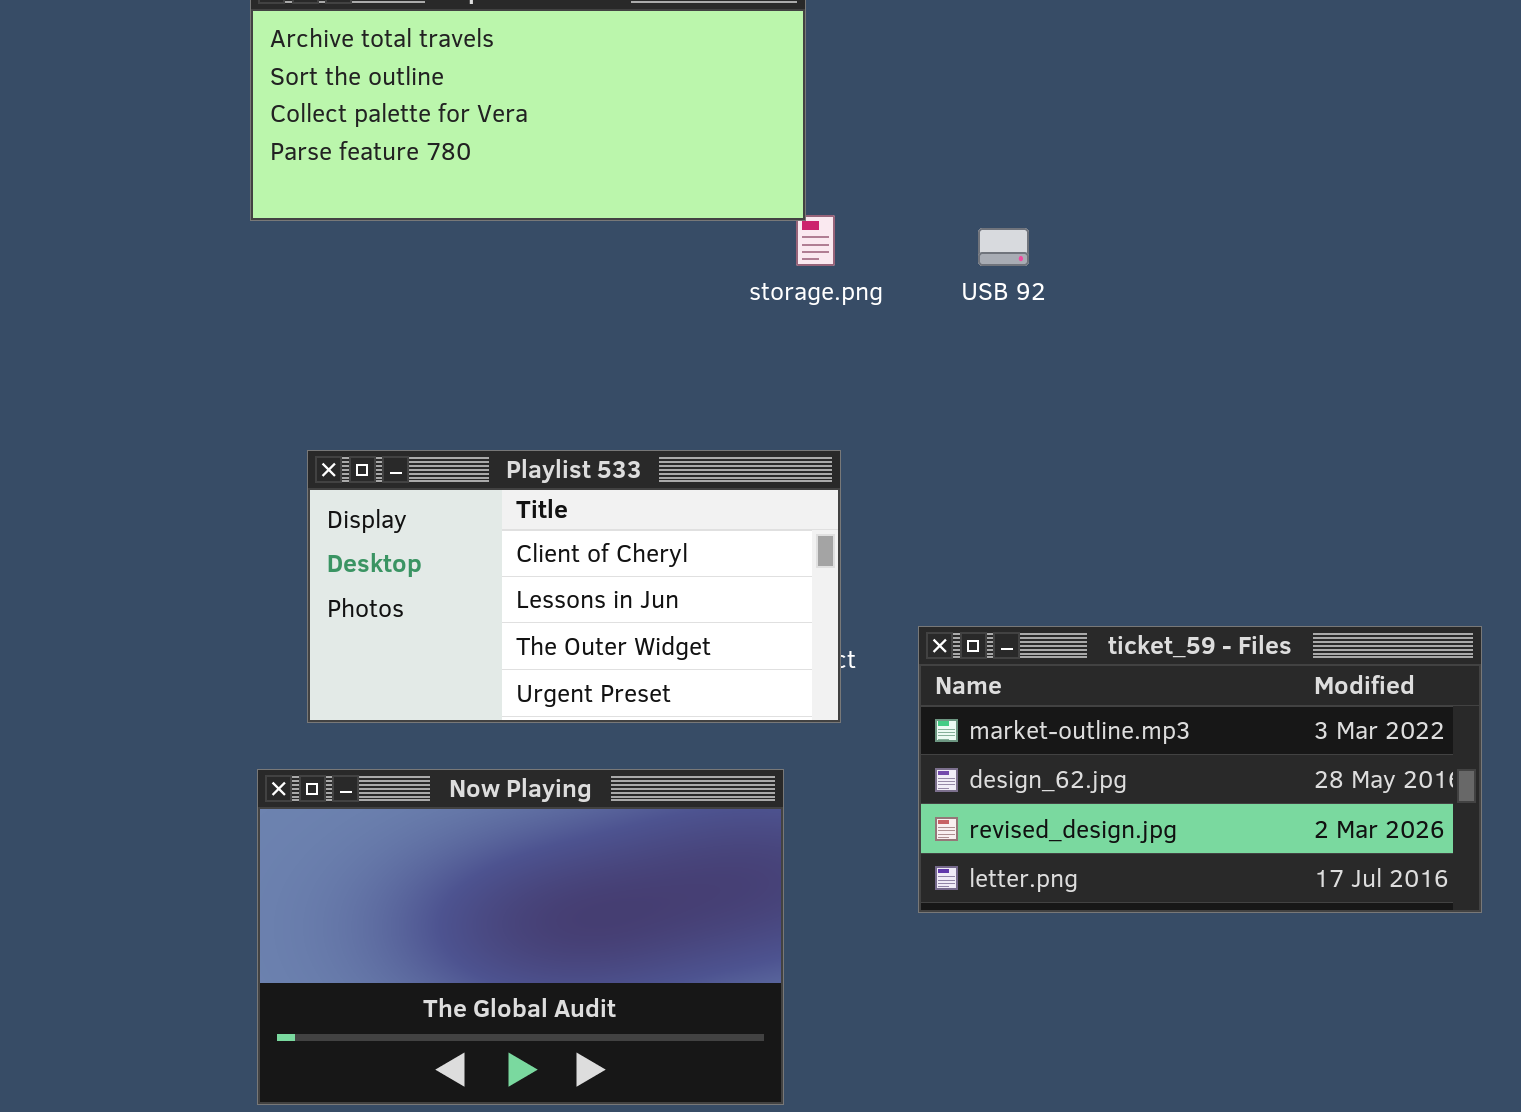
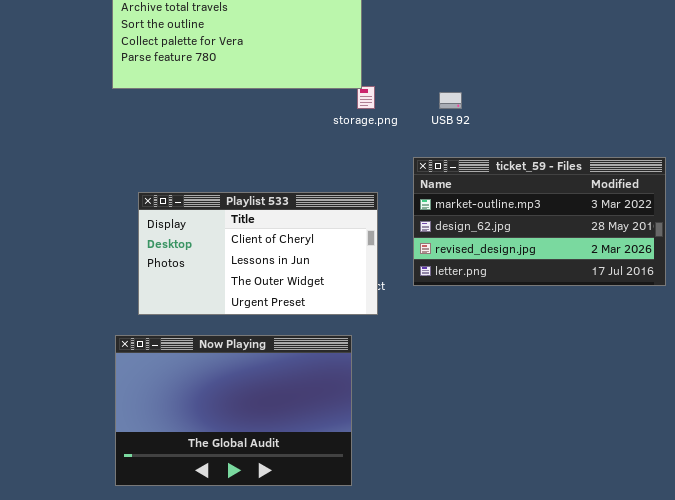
ticket_59 - Files: [918,626,1482,913] -> [413,157,666,286], moved

